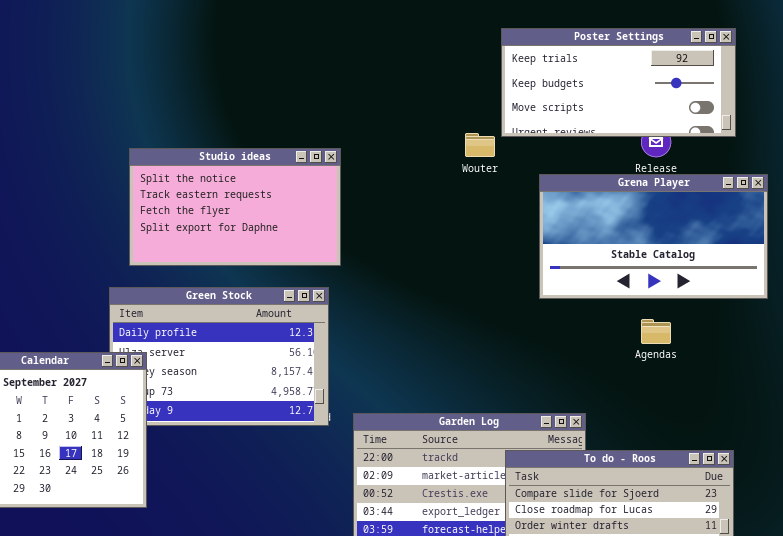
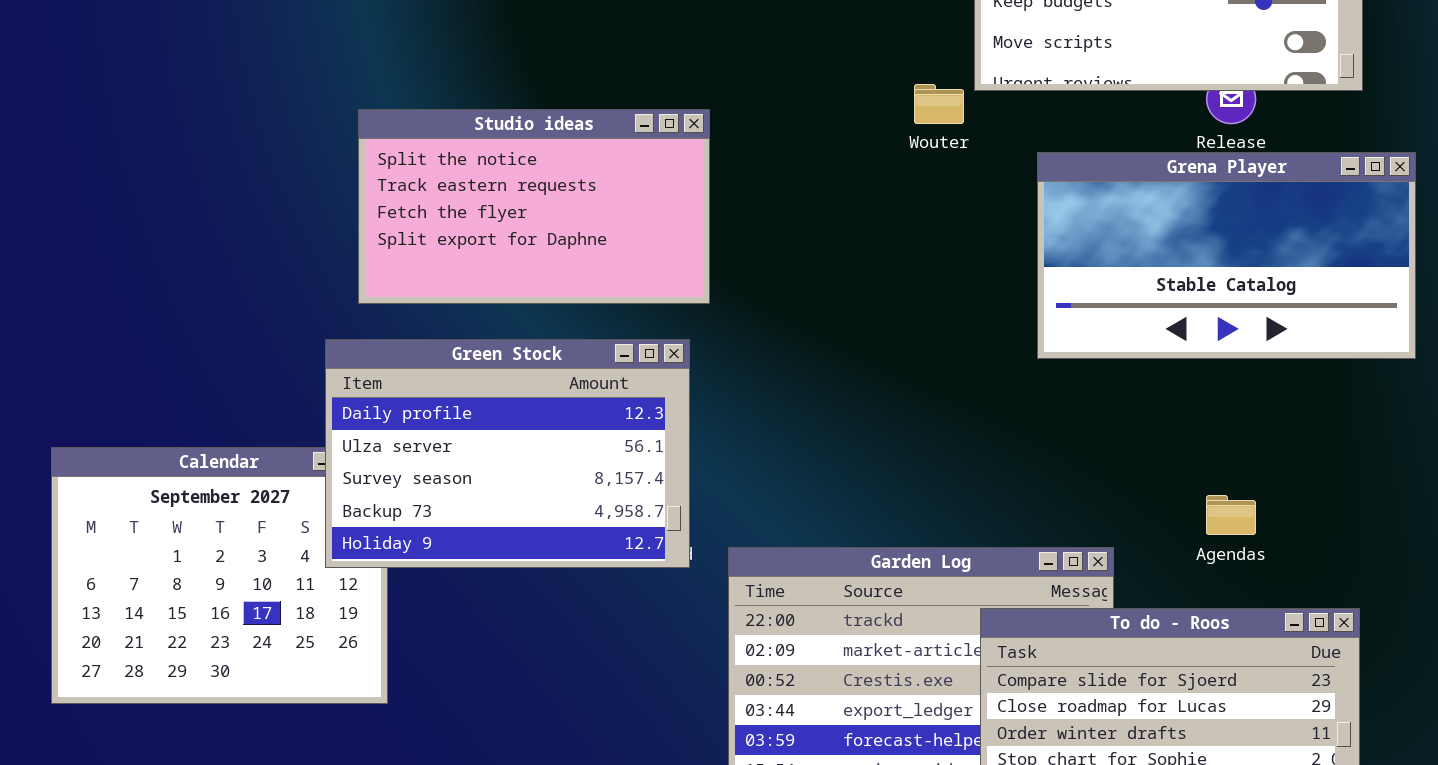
Green Stock: [109,287,329,426] -> [325,339,690,568], raised
Agendas: [641,319,671,344] -> [1206,495,1256,535], moved

